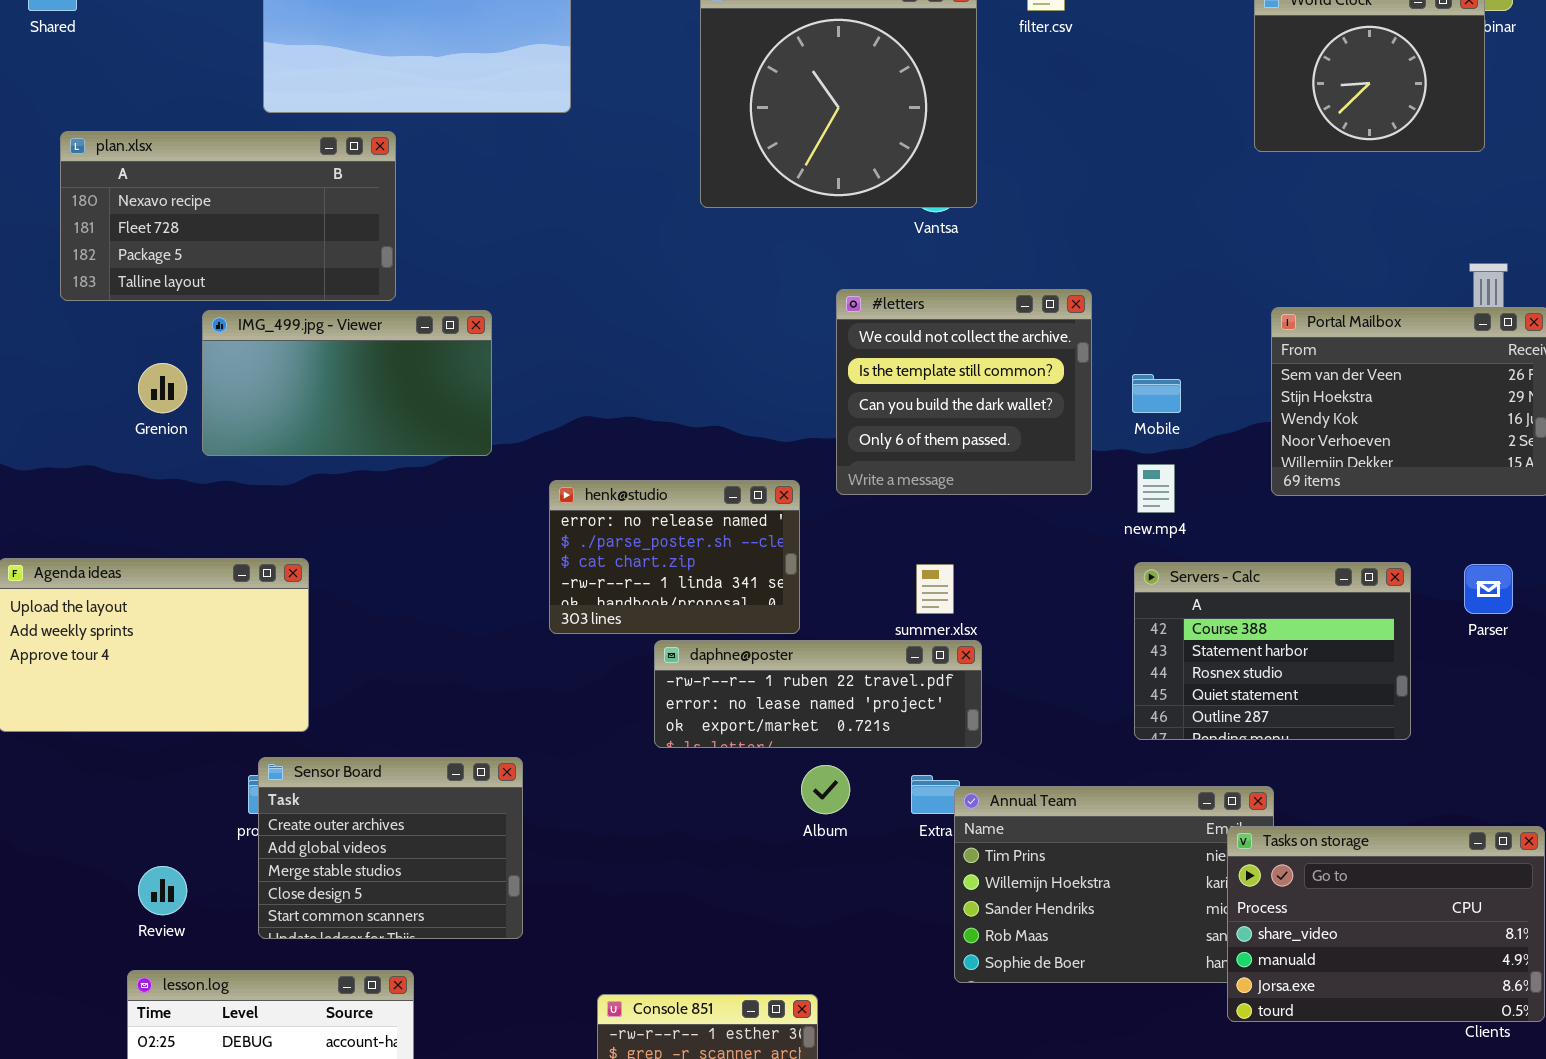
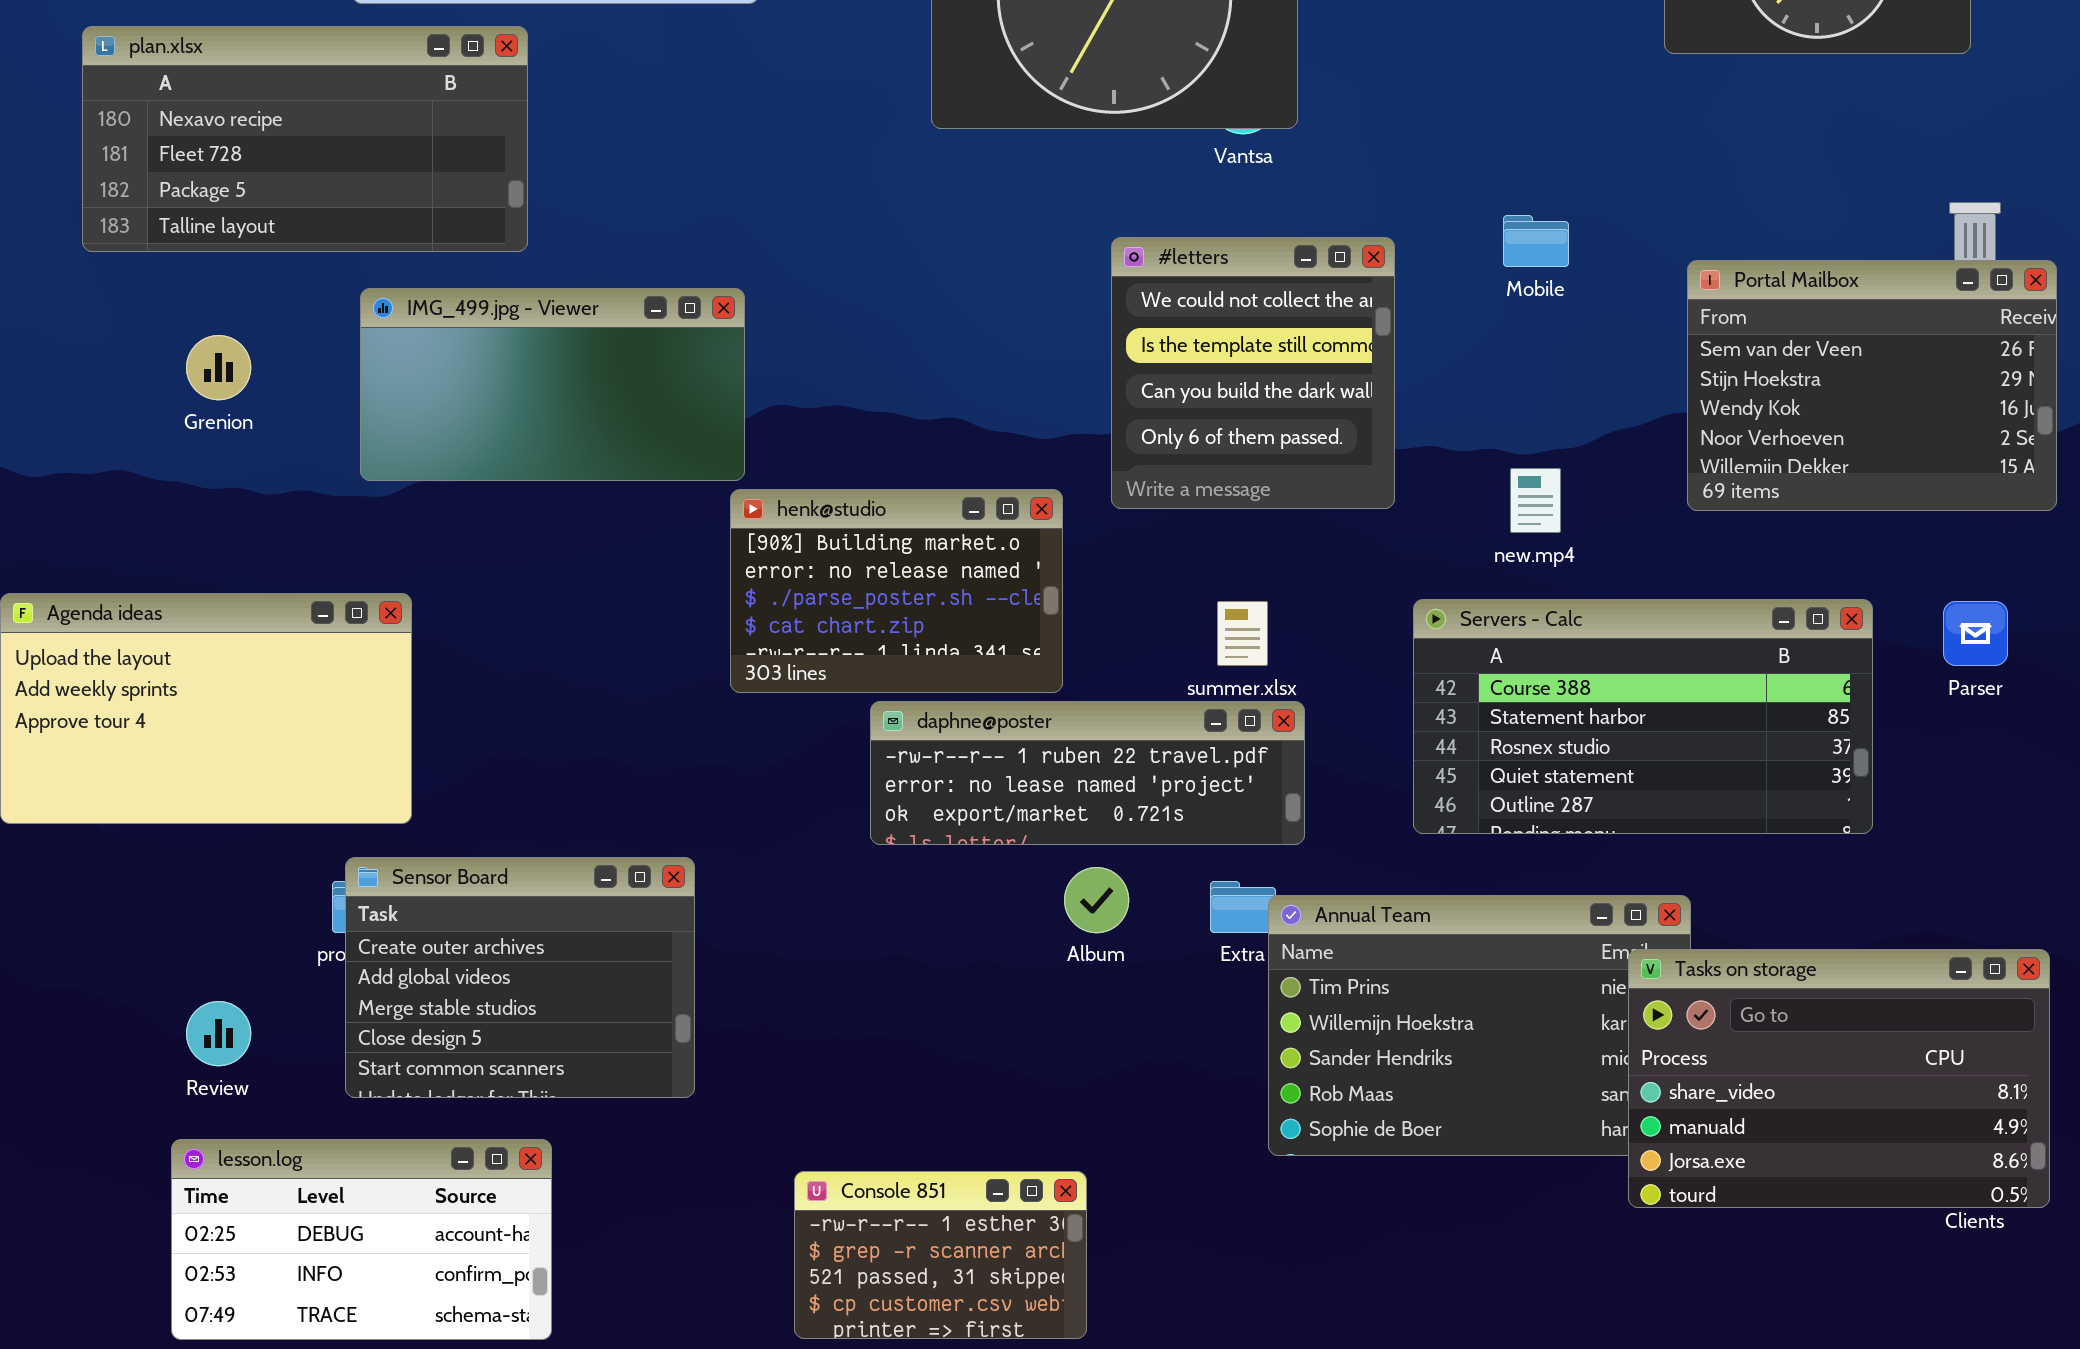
#letters: [836,289,1092,495] -> [1111,237,1395,509], resized
IMG_499.jpg - Viewer: [202,310,492,456] -> [360,288,745,481], moved
Mobile: [1132,374,1181,413] -> [1503,215,1569,267], moved
henk@studio: [549,480,800,634] -> [730,489,1063,693], scrolled up 1 row
Servers - Calc: [1134,562,1411,740] -> [1413,599,1873,834], resized

